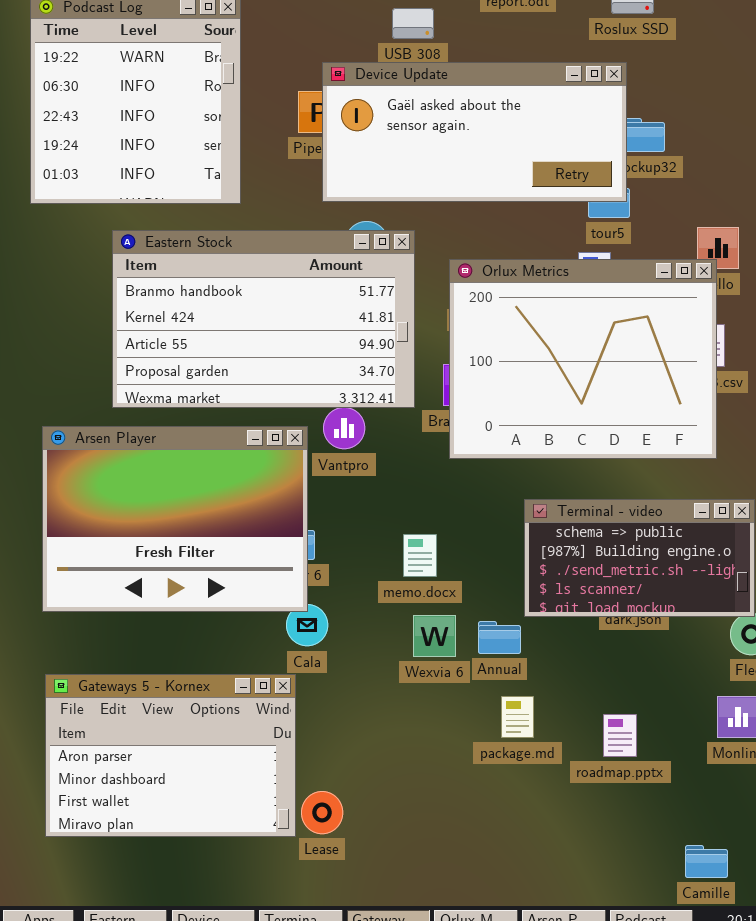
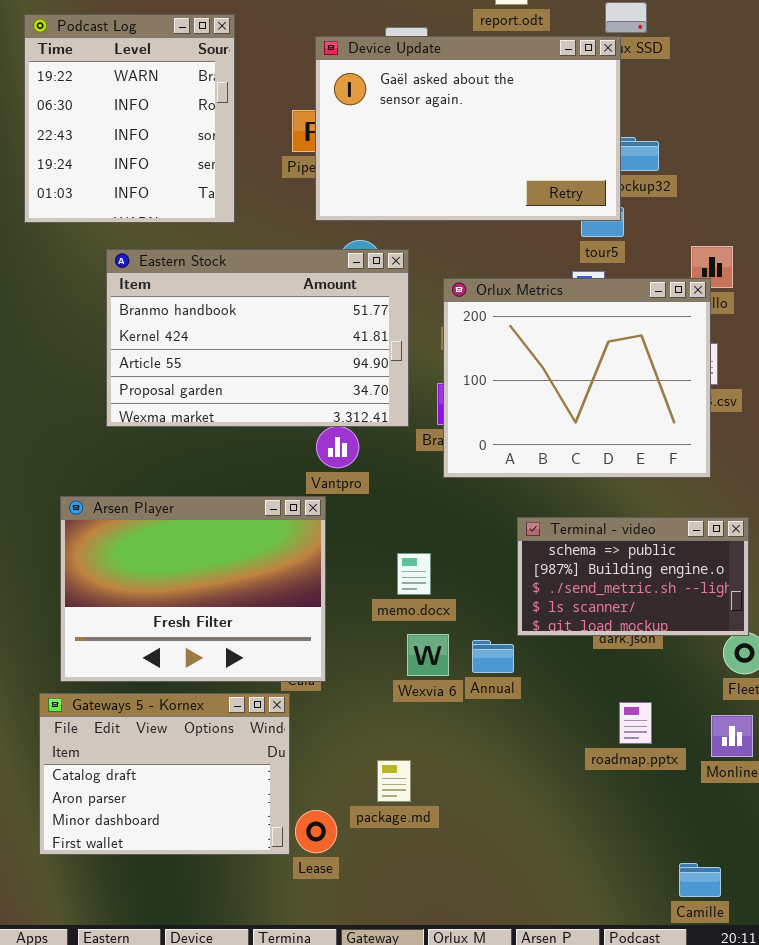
Device Update: [322,62,627,202] -> [315,36,621,221], resized
Arsen Player: [42,426,308,612] -> [60,496,326,682], moved
Gateways 5 - Kornex: [45,674,296,837] -> [39,693,290,855], scrolled up 1 row
package.md: [501,696,534,738] -> [377,760,411,802], moved
roadmap.pptx: [603,714,637,757] -> [619,702,652,744], moved

